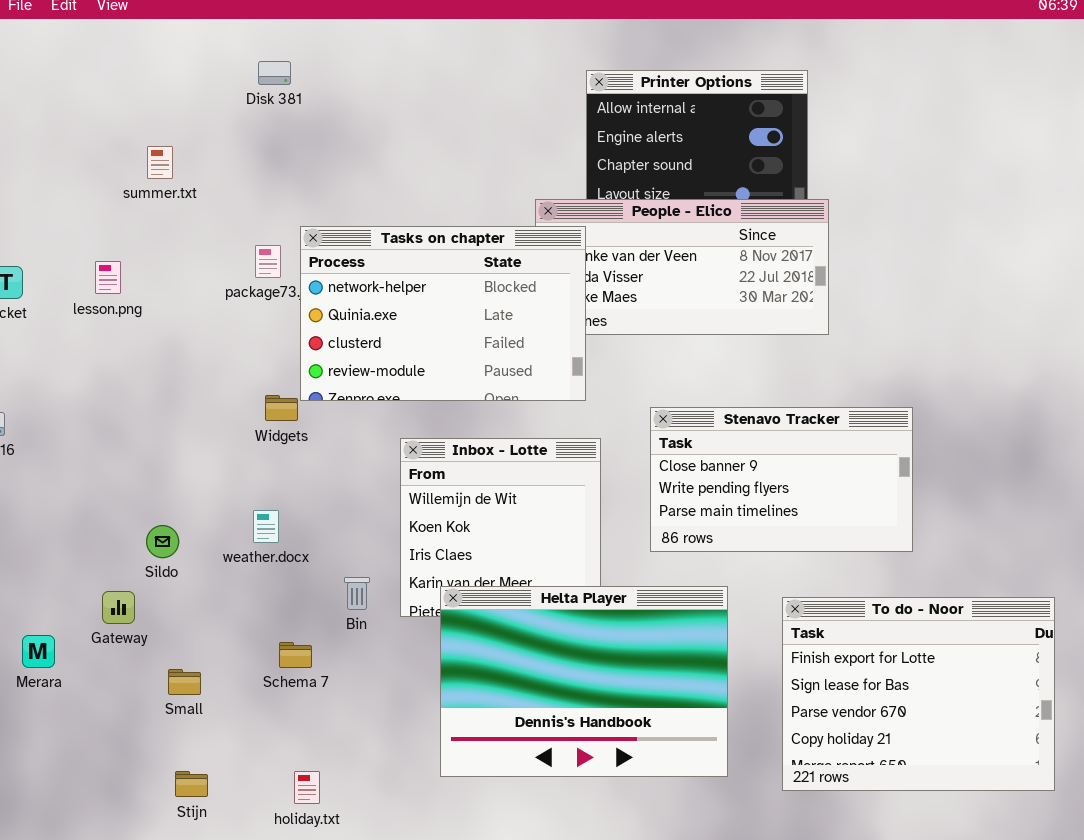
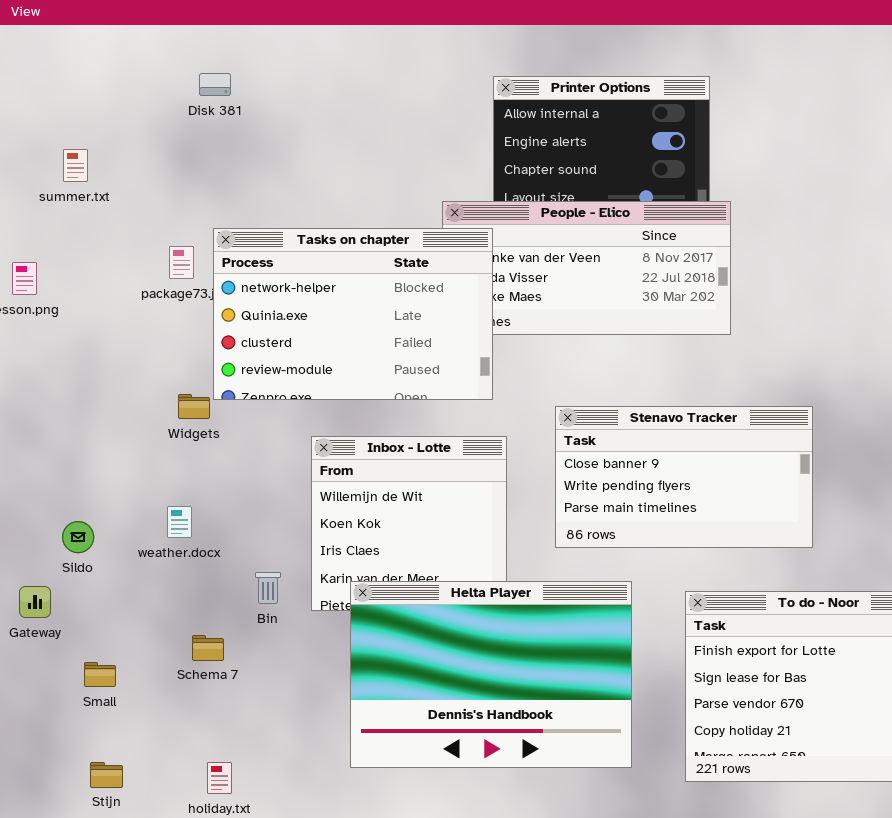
Disk 381: [258,61,291,85] -> [199,73,231,96], moved

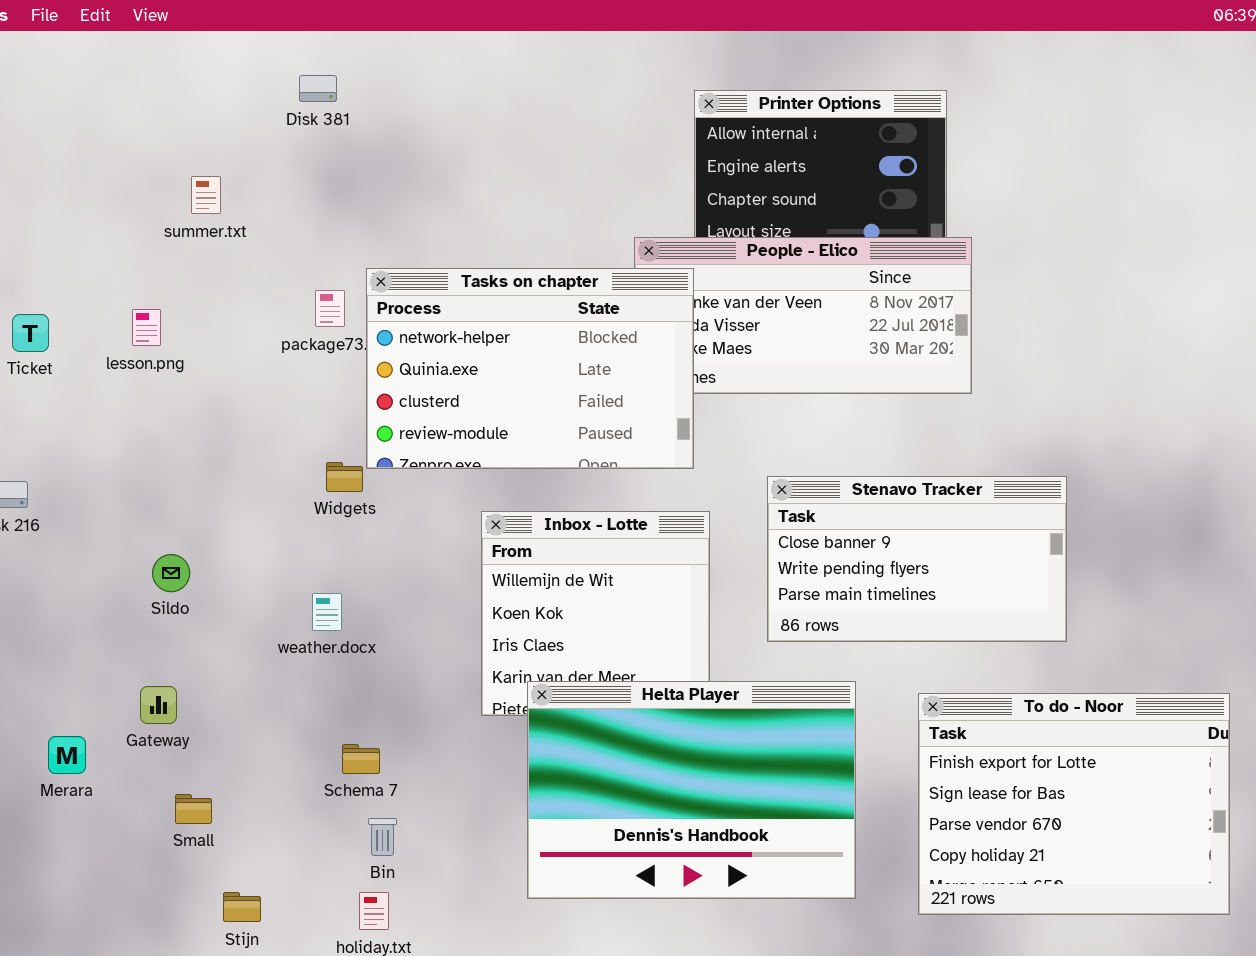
Disk 381: [199,73,231,96] -> [299,75,337,102], moved
Sildo: [62,521,94,553] -> [152,554,190,592], moved
Bin: [255,572,281,604] -> [368,818,397,856], moved
Small: [84,662,116,687] -> [175,794,212,824], moved

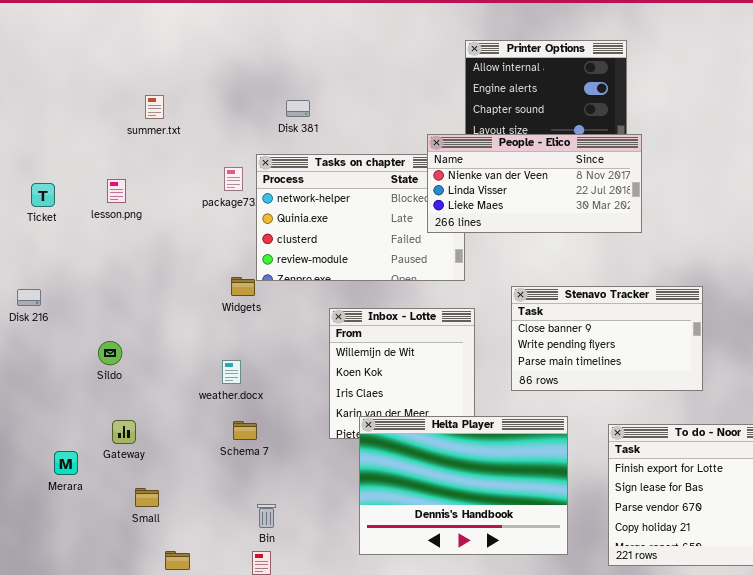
Disk 381: [299,75,337,102] -> [286,100,310,117], moved
People - Elico: [634,237,972,394] -> [427,134,642,233], raised
Sildo: [152,554,190,592] -> [98,341,122,365], moved
Schema 7: [342,744,380,774] -> [233,421,257,440], moved

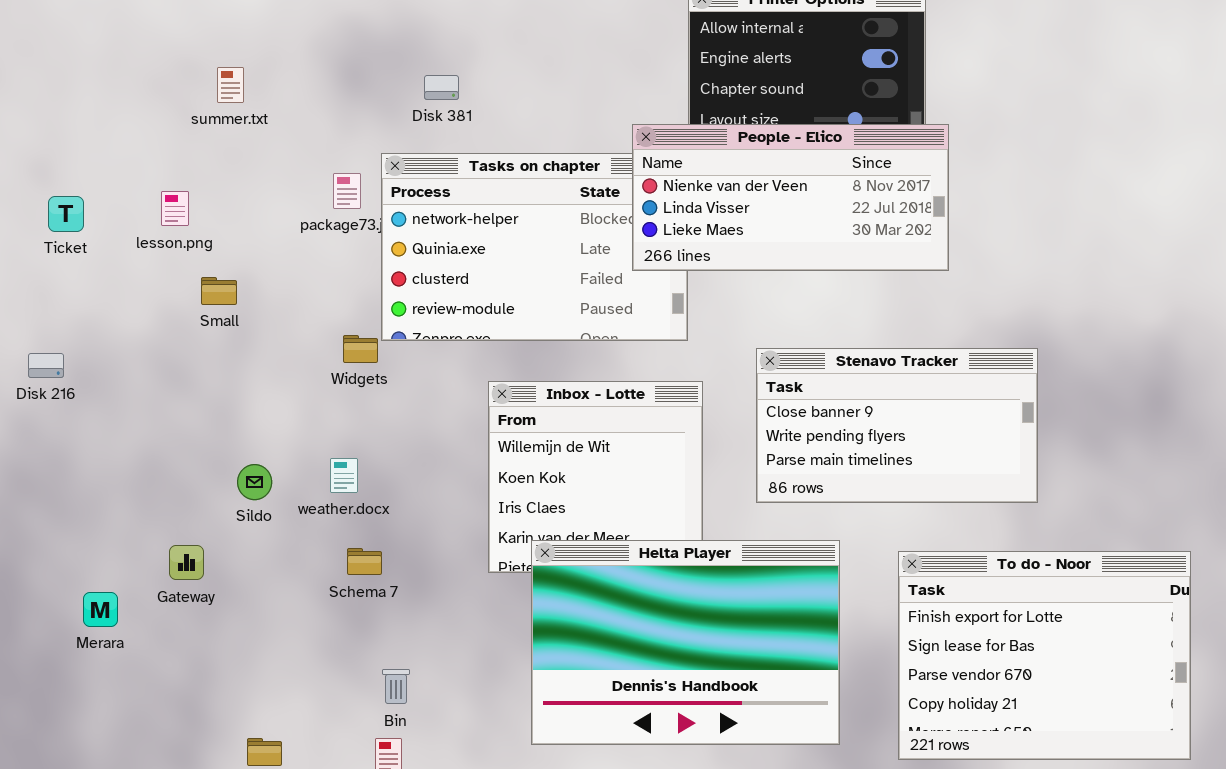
Sildo: [98,341,122,365] -> [237,464,272,500], moved
Small: [135,488,159,507] -> [201,277,237,305], moved

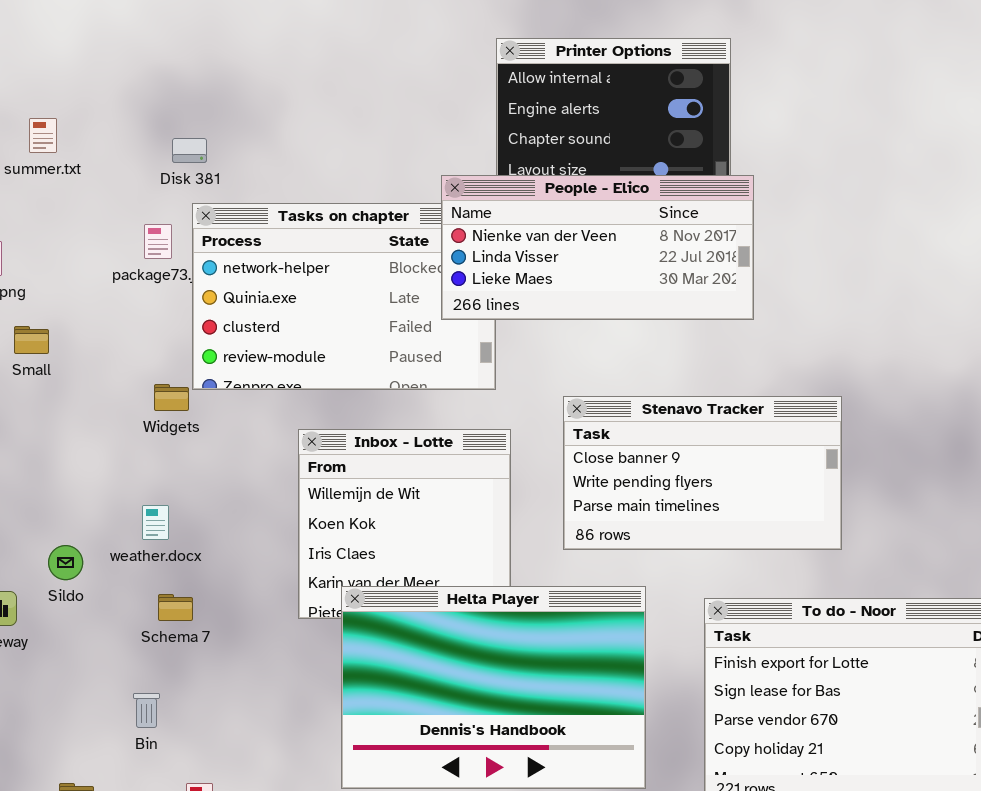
Disk 381: [424,75,459,100] -> [172,138,207,163], moved
Sildo: [237,464,272,500] -> [48,545,83,580], moved
Bin: [382,669,410,704] -> [133,693,160,728], moved

